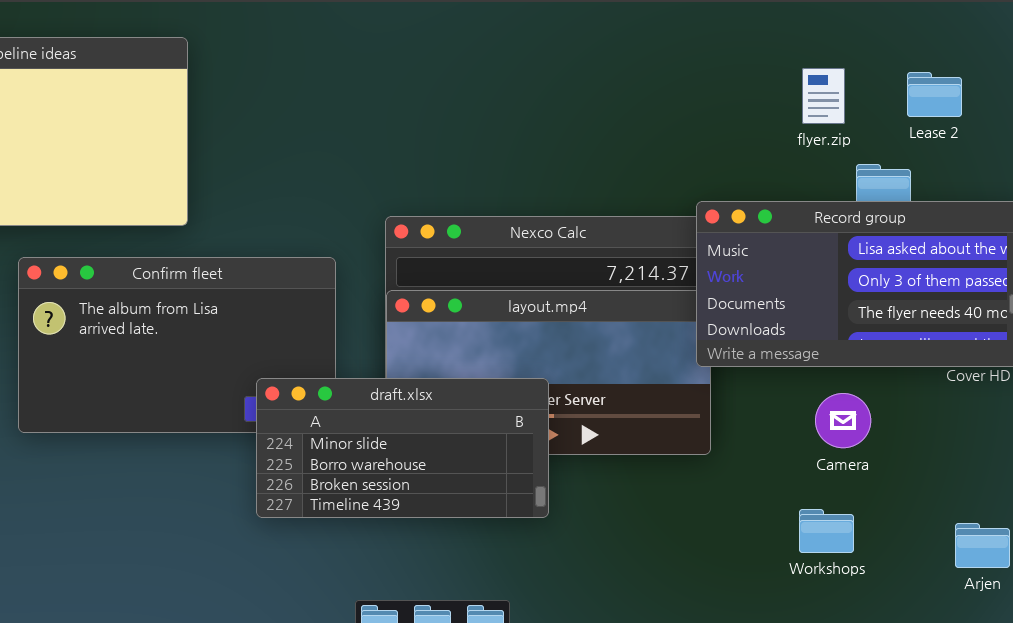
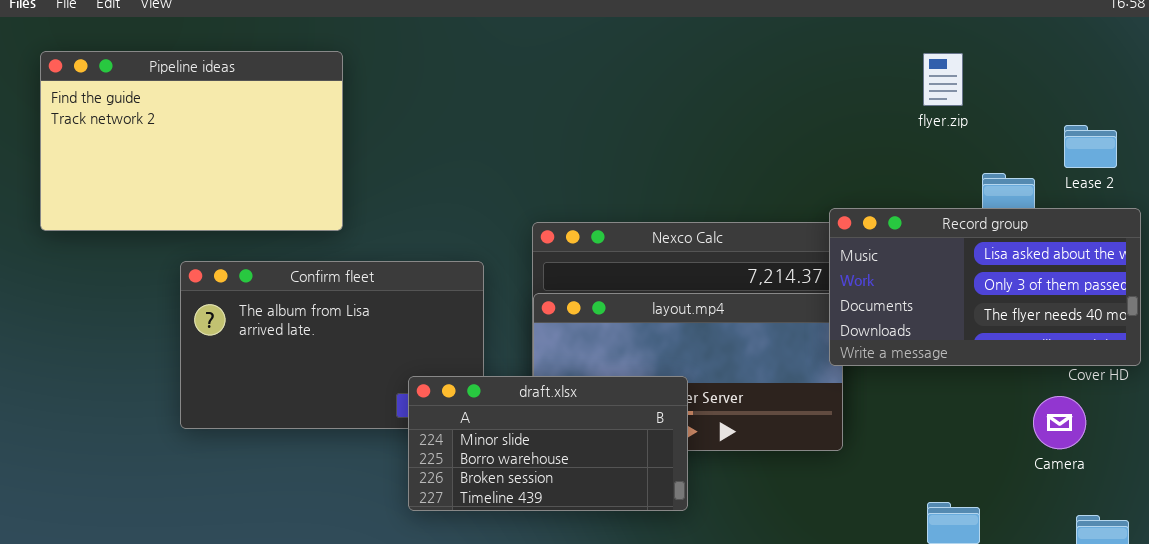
flyer.zip: [802,68,845,124] -> [923,53,963,106], moved
Lease 2: [907,72,962,117] -> [1064,125,1117,168], moved
Camera: [815,393,871,448] -> [1033,396,1086,449], moved

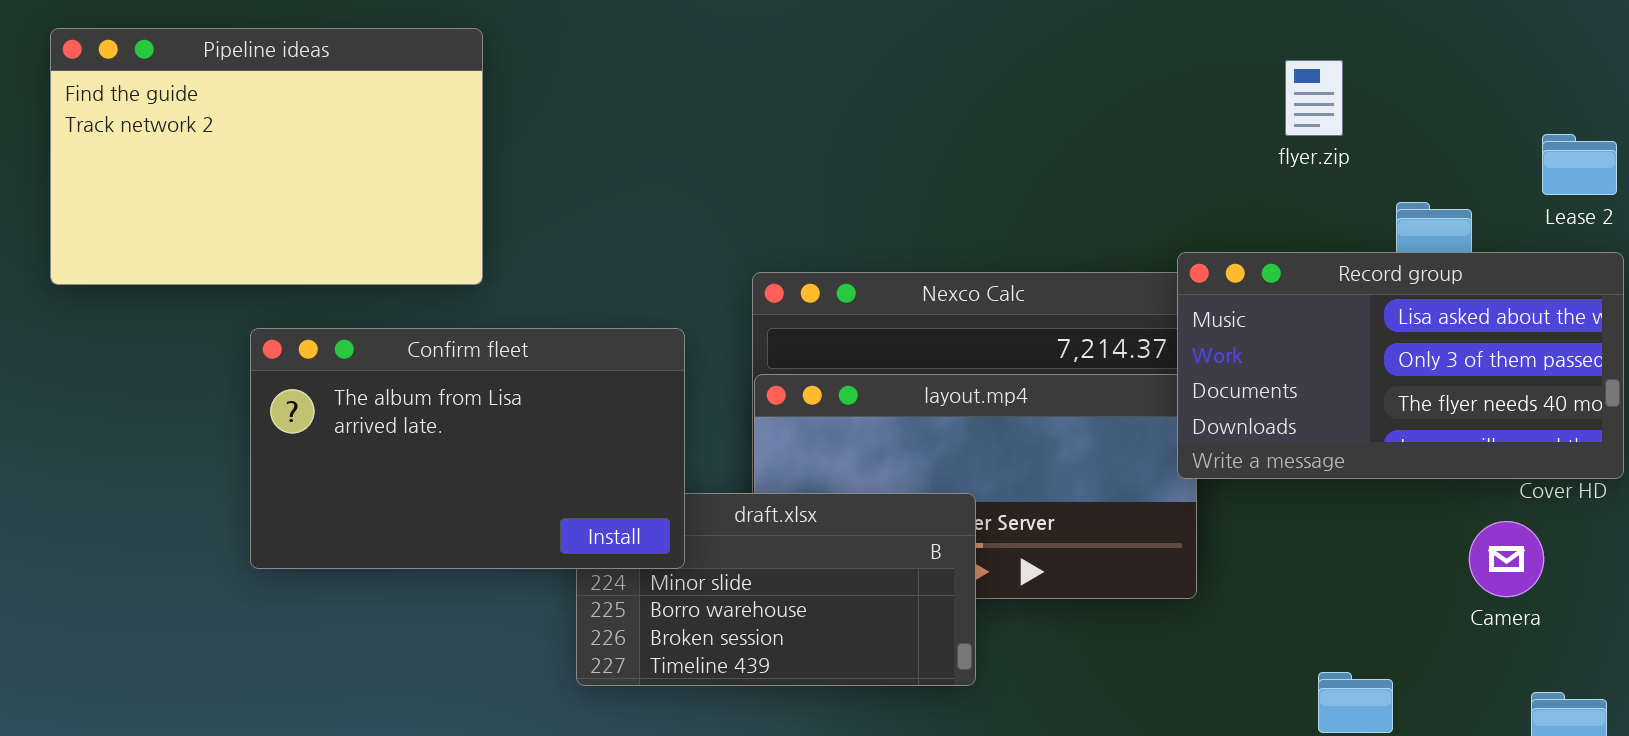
flyer.zip: [923,53,963,106] -> [1285,60,1343,136], moved
Lease 2: [1064,125,1117,168] -> [1542,134,1617,195], moved
Confirm fleet: [180,261,484,429] -> [250,328,685,569], raised

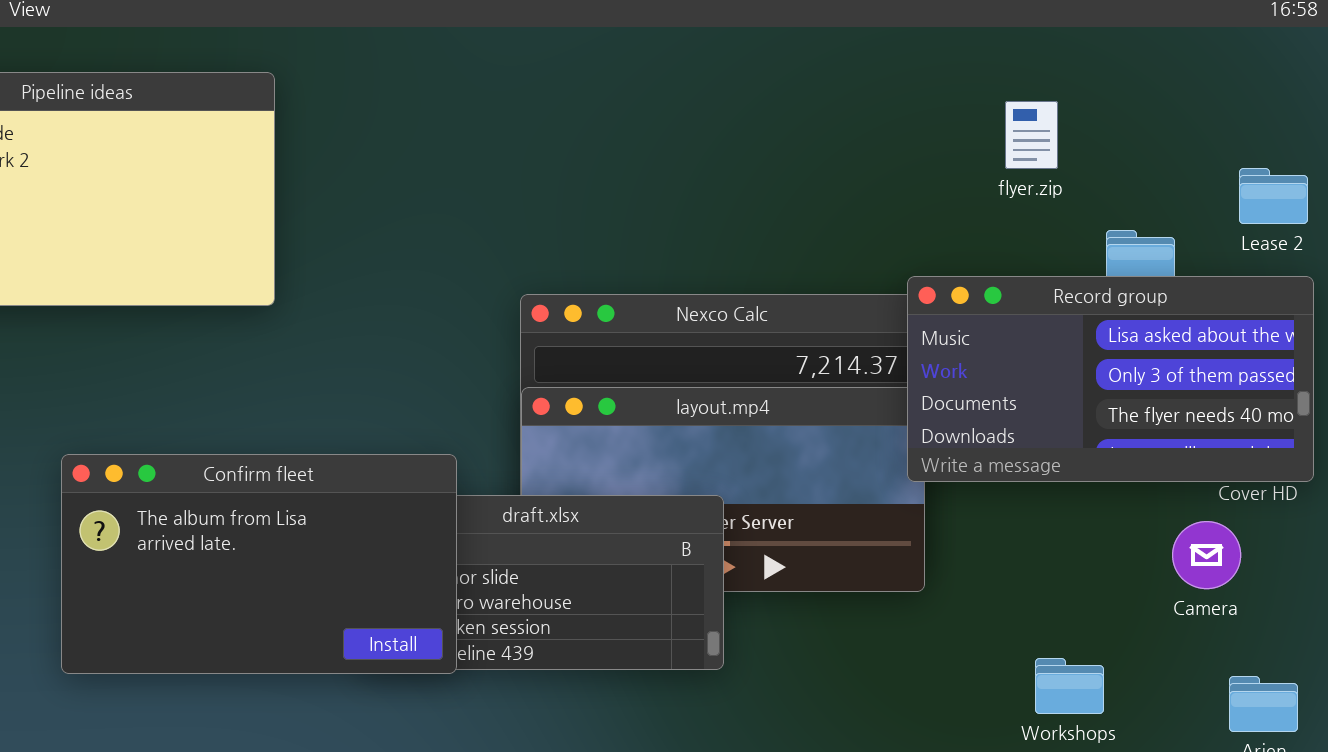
Confirm fleet: [250,328,685,569] -> [61,454,457,674], moved

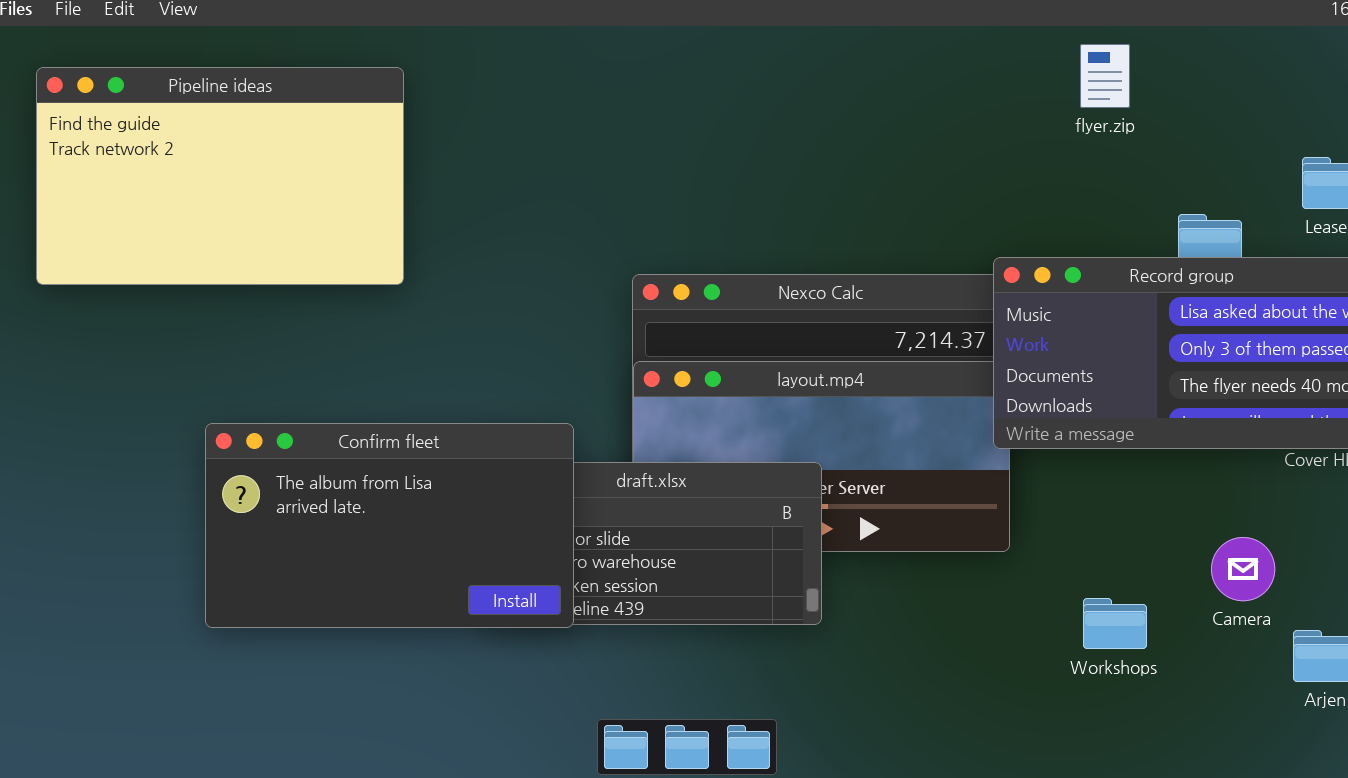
flyer.zip: [1005,101,1058,169] -> [1080,44,1130,108], moved
Camera: [1172,521,1241,589] -> [1211,537,1275,601], moved
Workshops: [1035,658,1104,714] -> [1083,598,1147,649], moved

